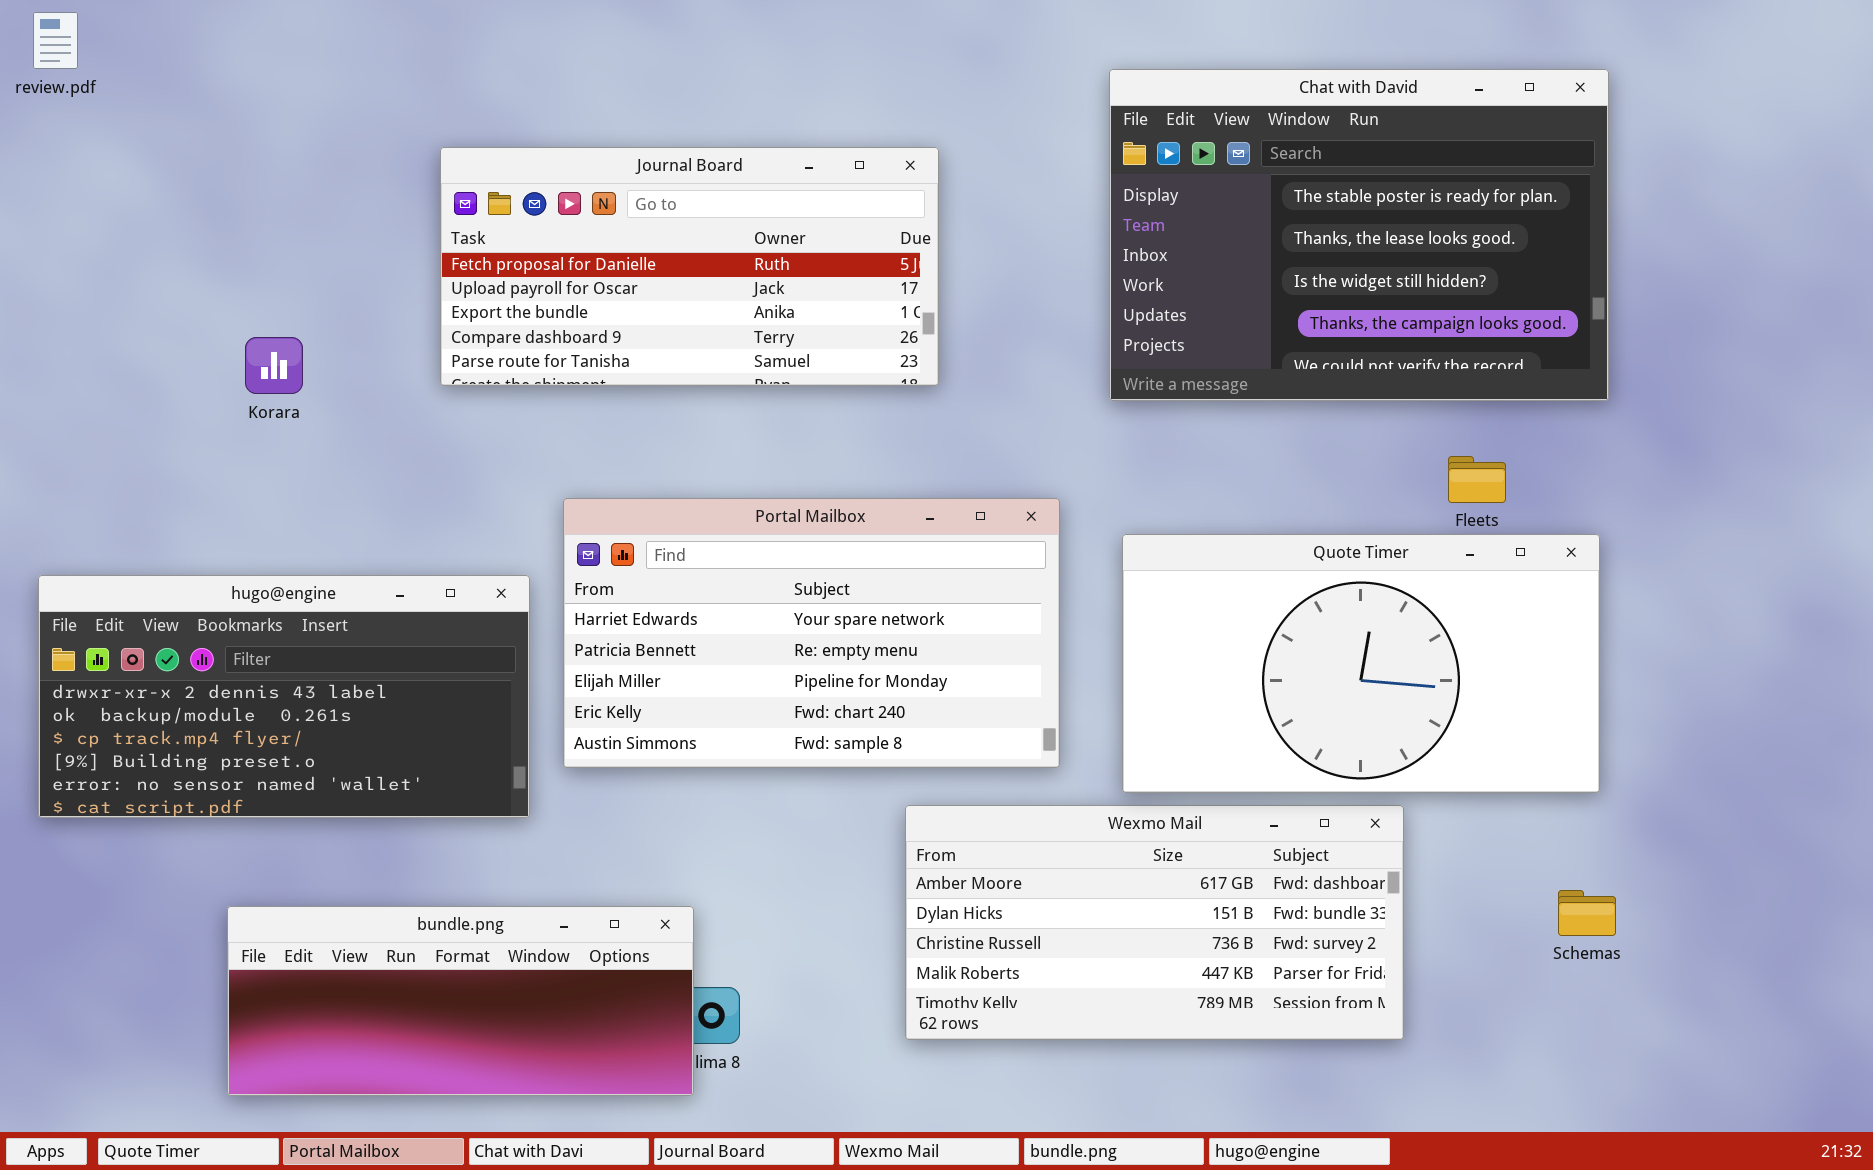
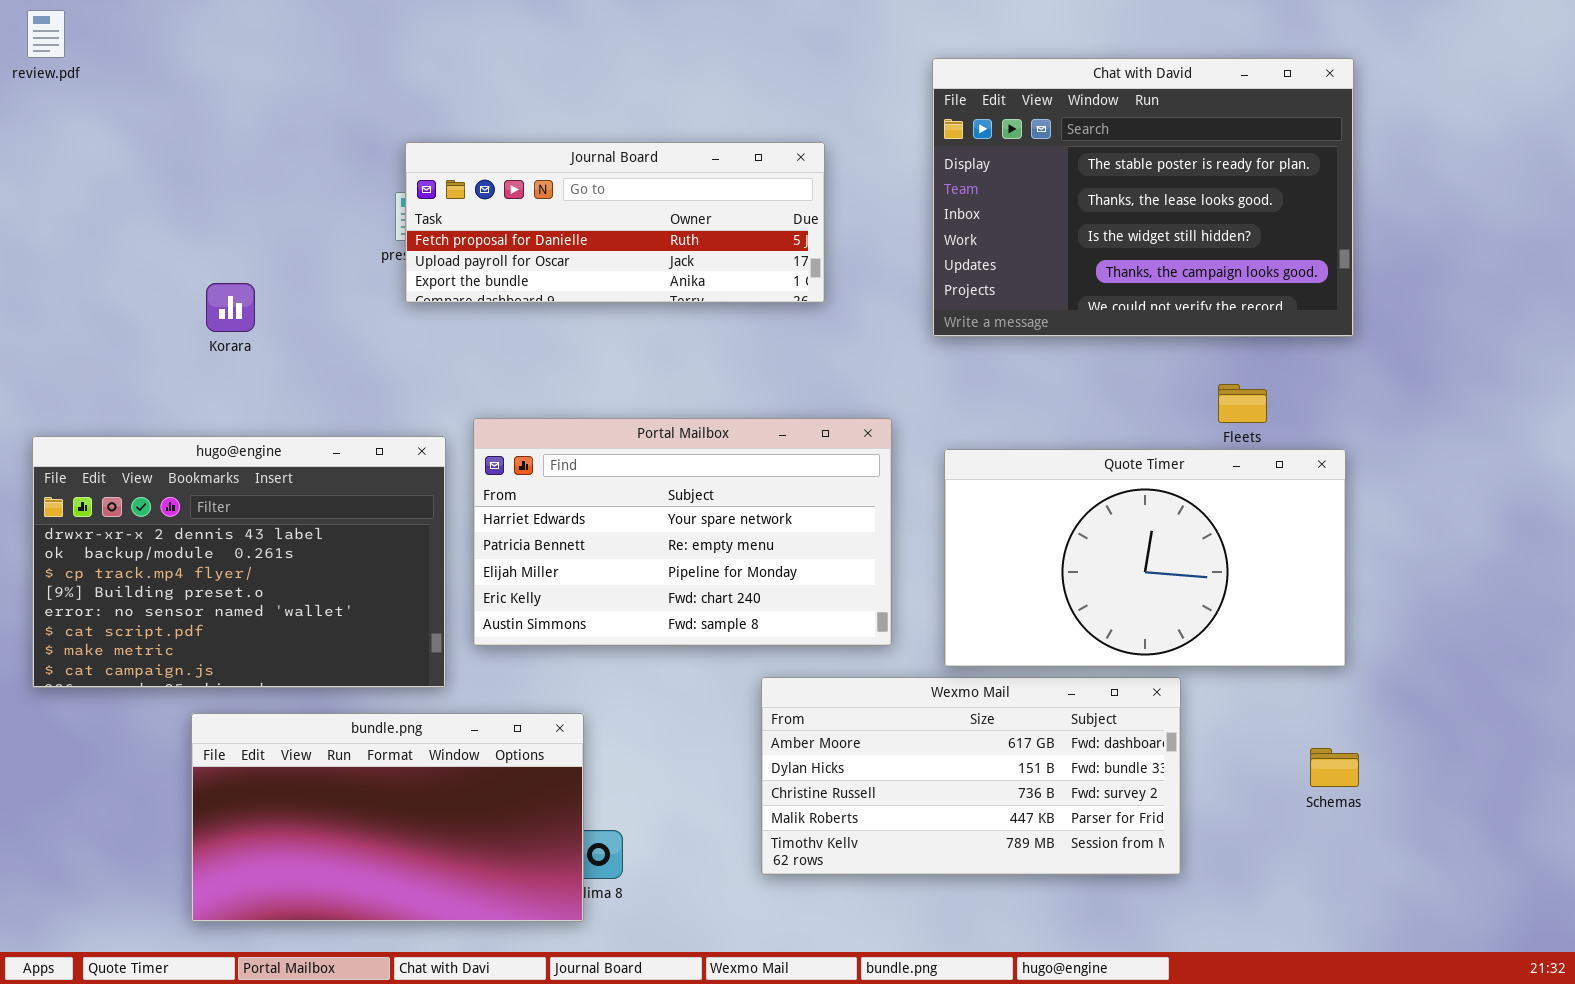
Journal Board: [440,147,939,386] -> [405,142,825,303], moved, resized
hugo@engine: [38,575,530,818] -> [32,436,446,688], resized
bundle.png: [227,906,694,1096] -> [191,713,584,922], resized

